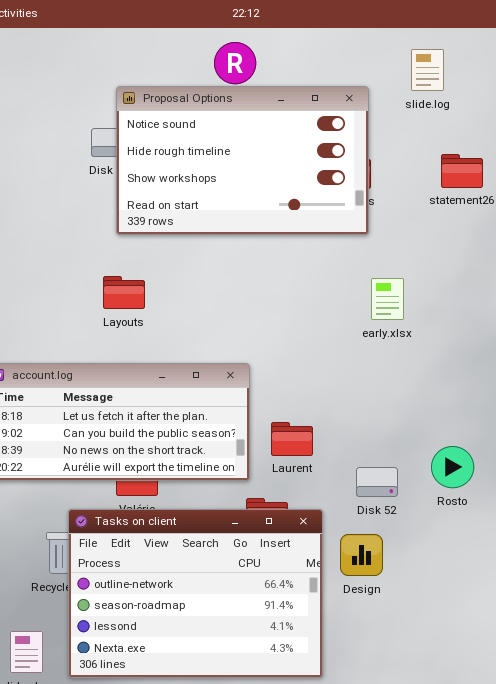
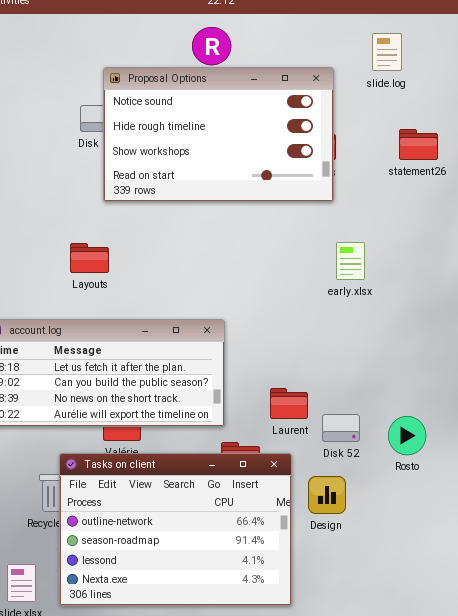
Layouts: [103,276,145,309] -> [70,243,109,273], moved
Laurent: [271,422,313,456] -> [270,388,308,419], moved
Rosto: [431,446,474,488] -> [388,416,426,455], moved

